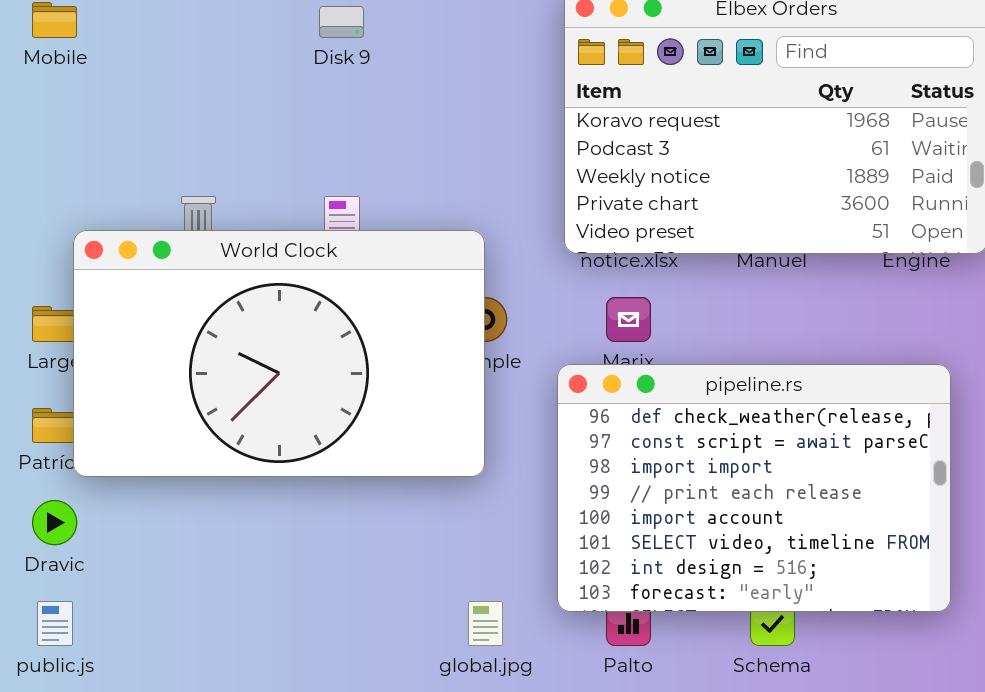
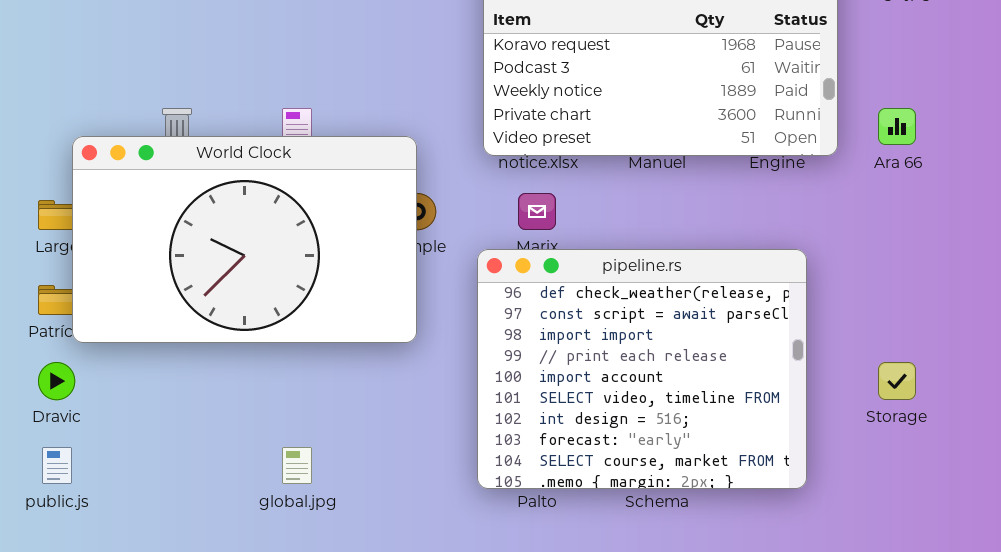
pipeline.rs: [557,364,951,612] -> [477,249,807,489], resized
global.jpg: [468,601,503,646] -> [282,447,312,484], moved

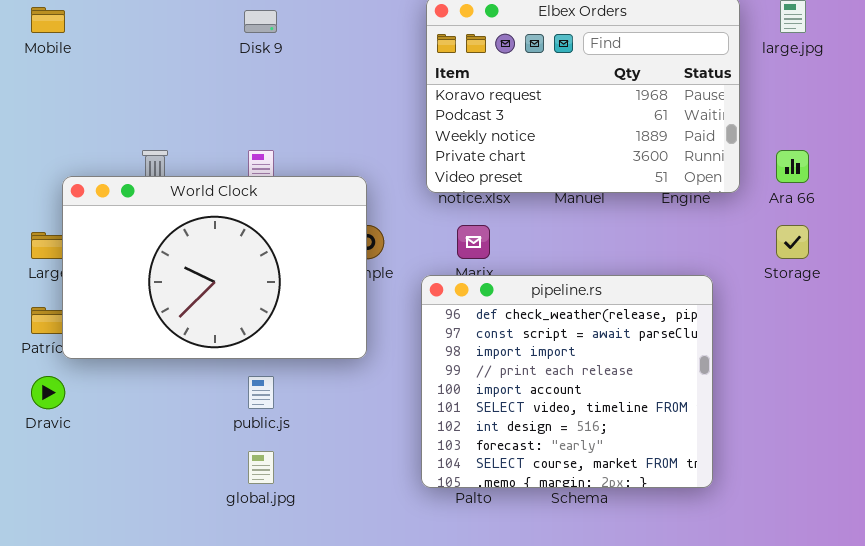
Storage: [878,362,916,400] -> [776,225,809,259], moved
public.js: [42,447,72,484] -> [248,376,274,409], moved

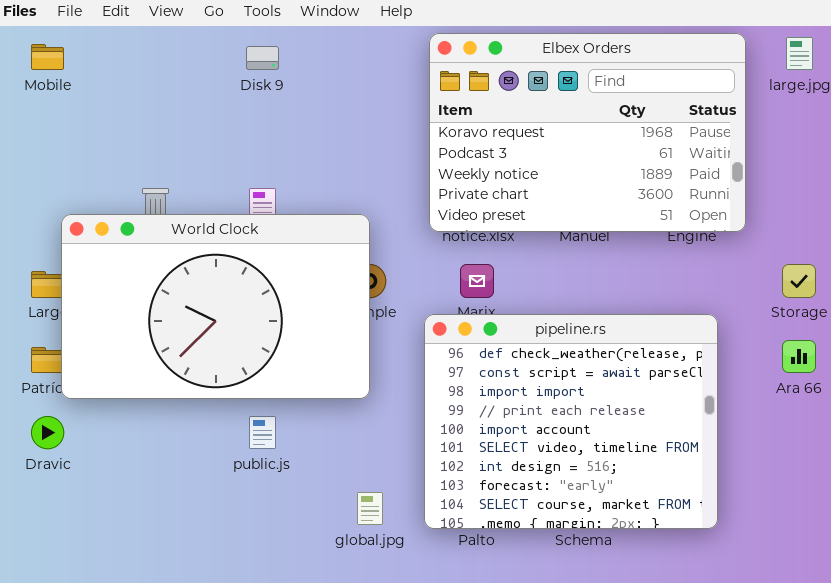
Ara 66: [776,150,809,183] -> [782,340,816,373], moved
global.jpg: [248,451,274,484] -> [357,492,383,525], moved

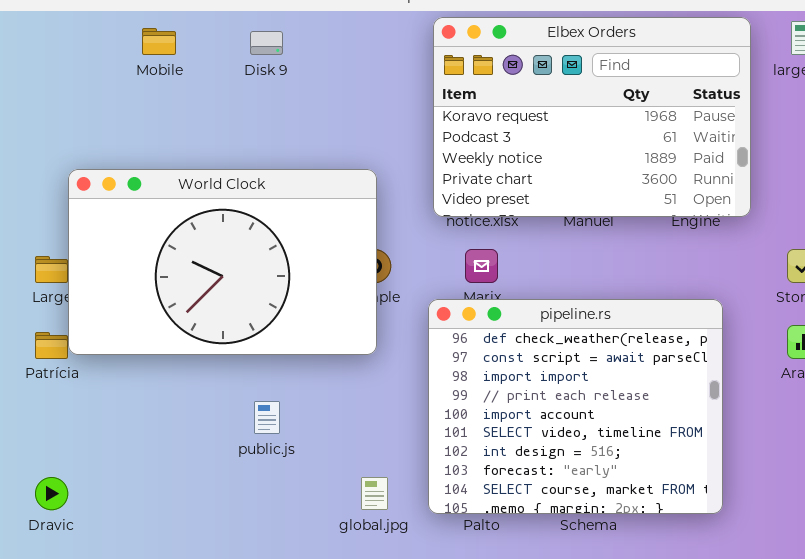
Mobile: [31,44,64,70] -> [142,28,176,55], moved
World Clock: [61,214,370,399] -> [68,169,377,355], moved
Dravic: [31,416,64,449] -> [35,477,68,510], moved

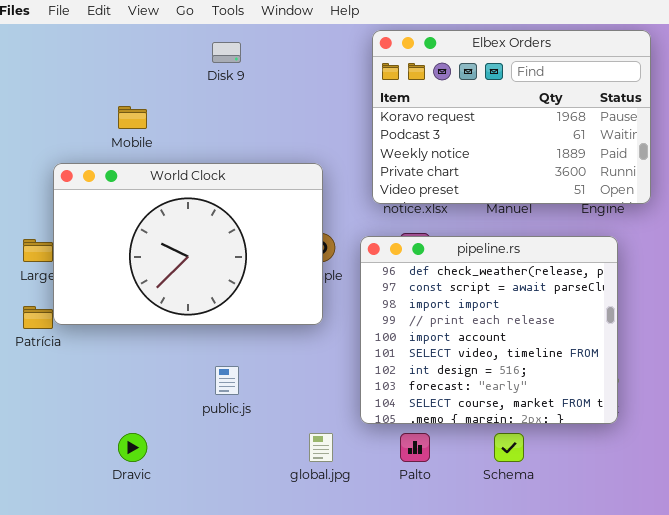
Mobile: [142,28,176,55] -> [118,106,147,129], moved
pipeline.rs: [428,299,723,514] -> [360,236,618,424], moved
Dravic: [35,477,68,510] -> [118,433,147,462], moved

